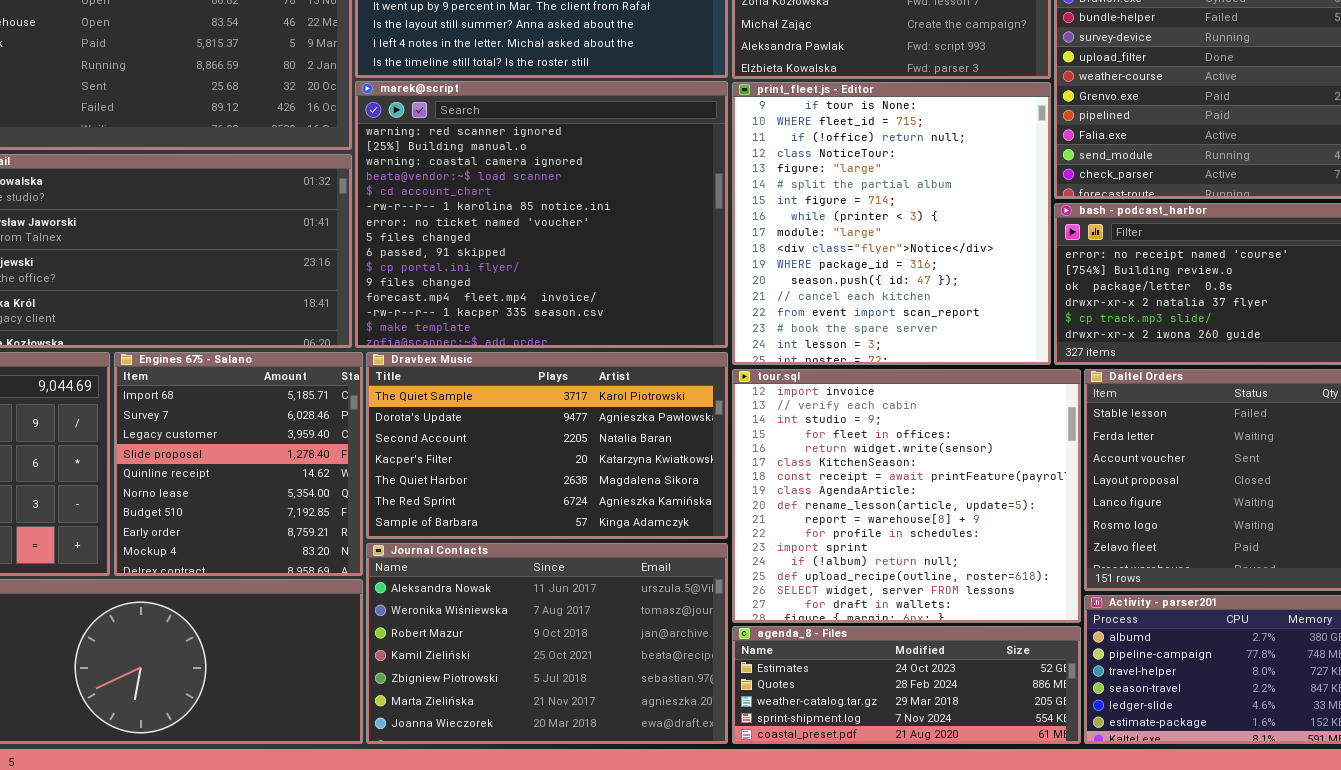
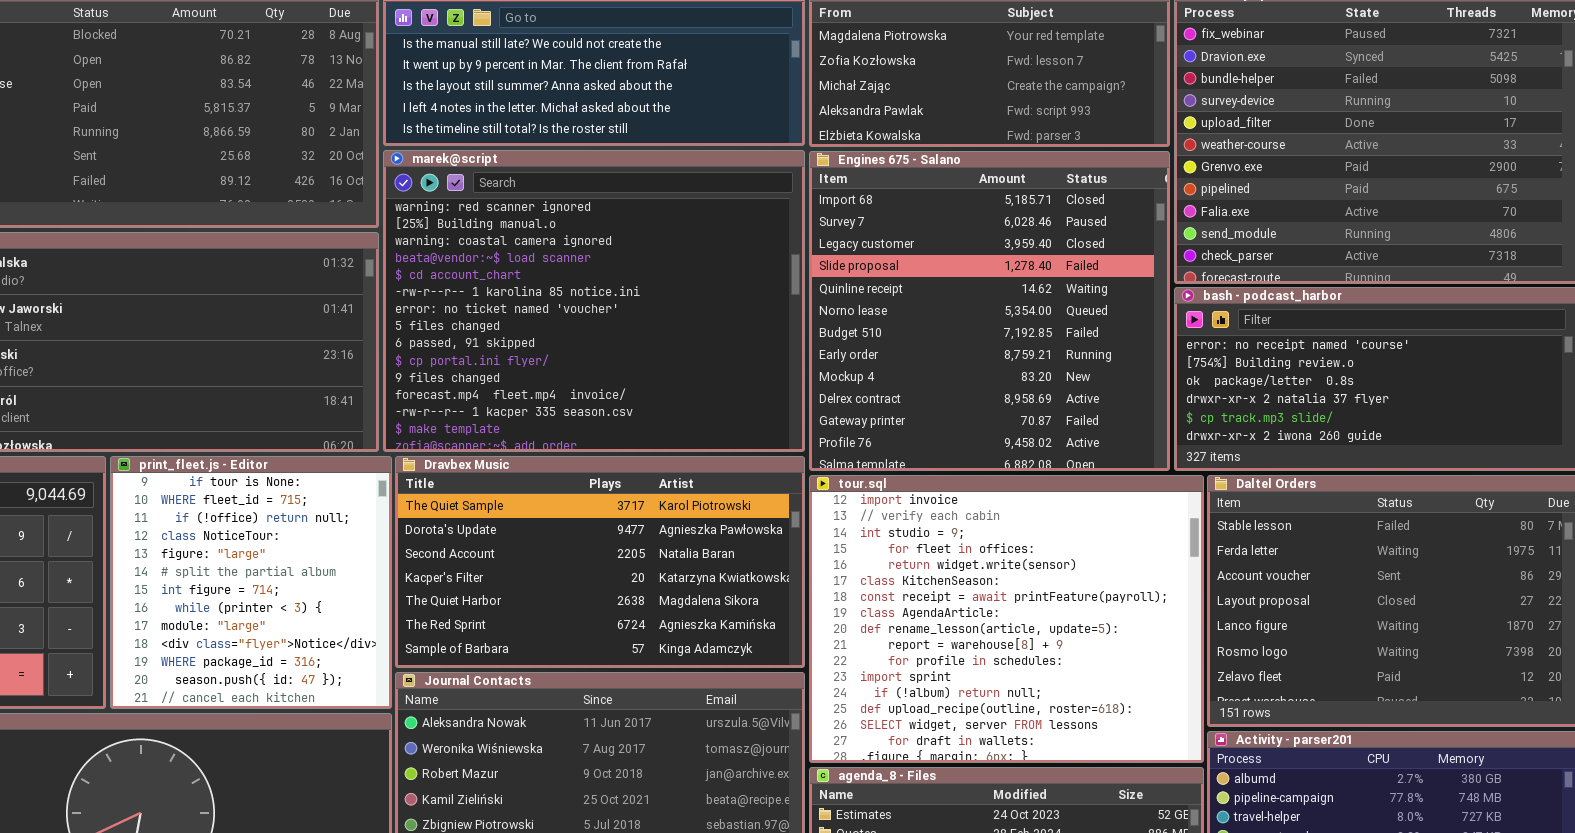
print_fleet.js - Editor: [732,82,1051,365] -> [110,456,392,709], moved, resized
Engines 675 - Salano: [114,352,363,576] -> [809,151,1170,471], moved, resized

